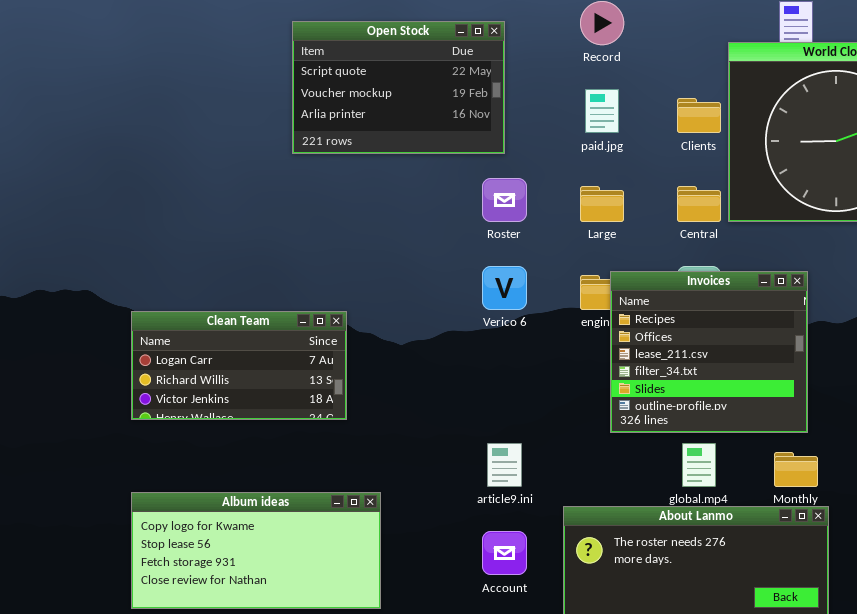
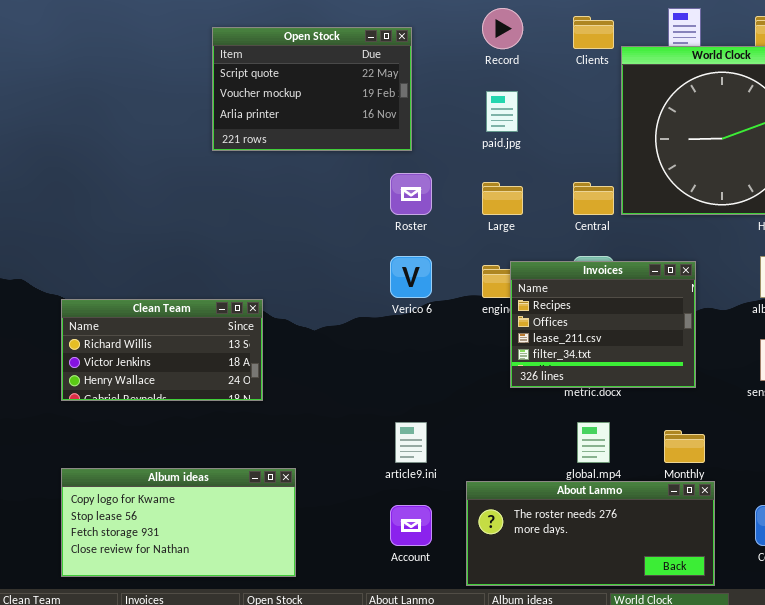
Clients: [677,98,721,133] -> [573,16,614,49], moved
Invoices: [610,271,808,433] -> [510,261,696,388], resized
Clean Team: [131,311,347,420] -> [61,299,263,401], scrolled down 1 row

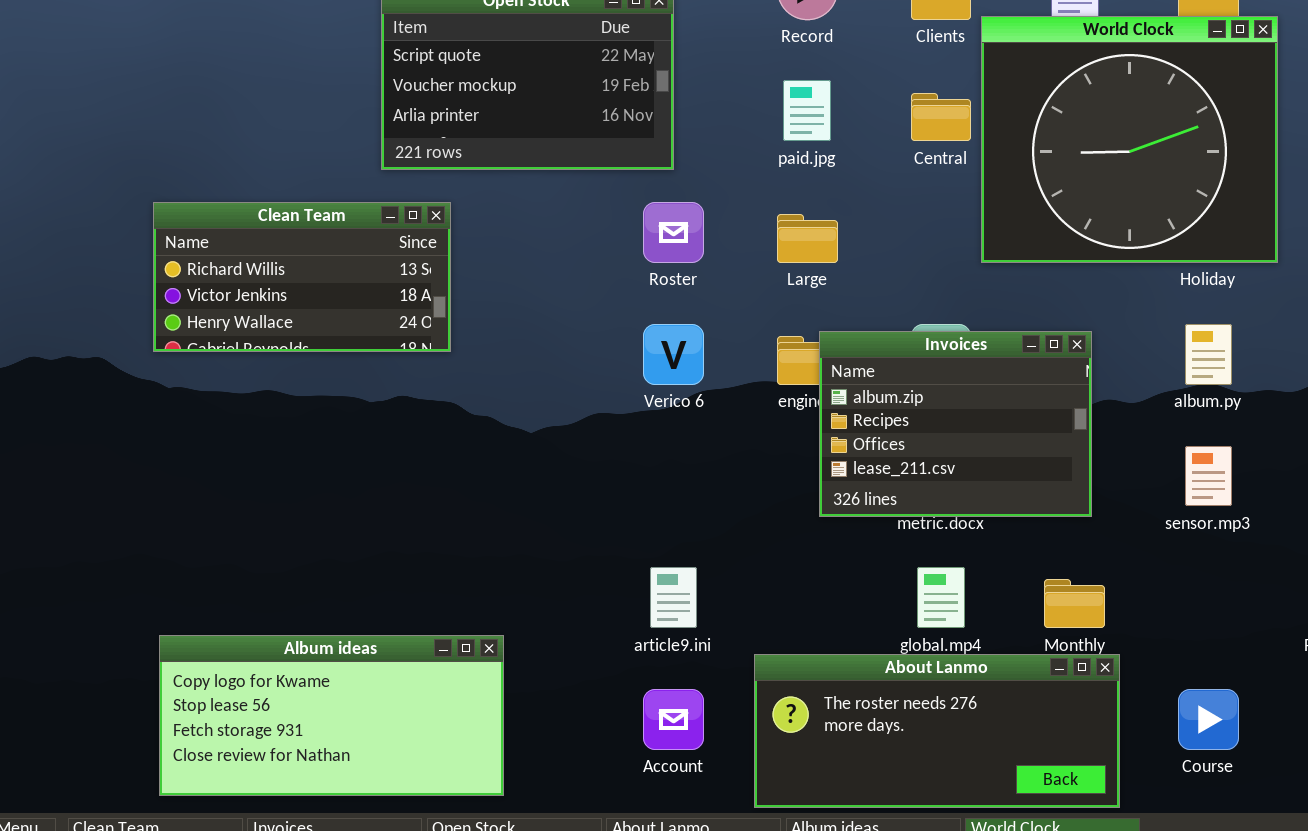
Central: [573,182,614,215] -> [911,93,971,141], moved
Invoices: [510,261,696,388] -> [819,331,1092,517], scrolled up 1 row
Clean Team: [61,299,263,401] -> [153,202,451,352], moved

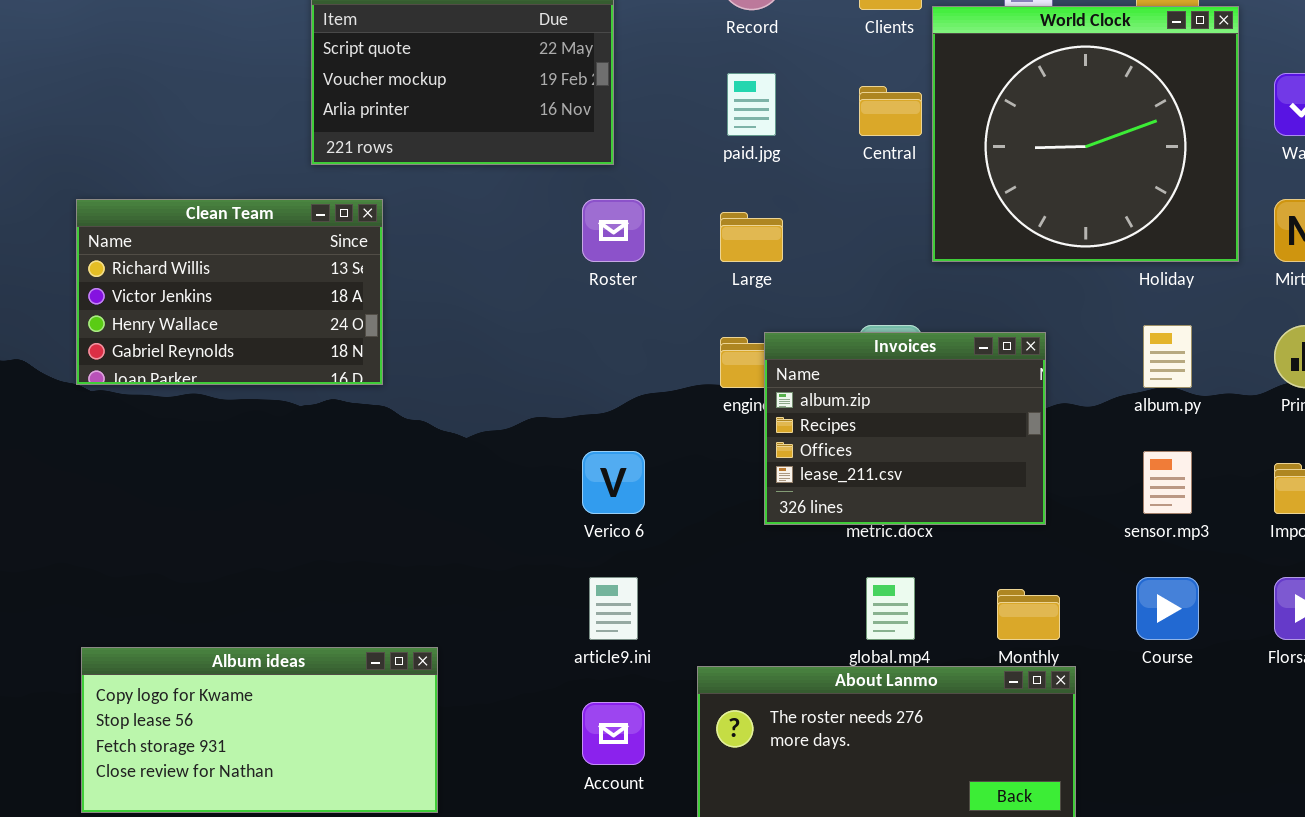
Clean Team: [153,202,451,352] -> [76,199,383,385], resized
Verico 6: [643,324,704,385] -> [582,451,645,514], moved
Course: [1178,689,1239,750] -> [1136,577,1199,640], moved

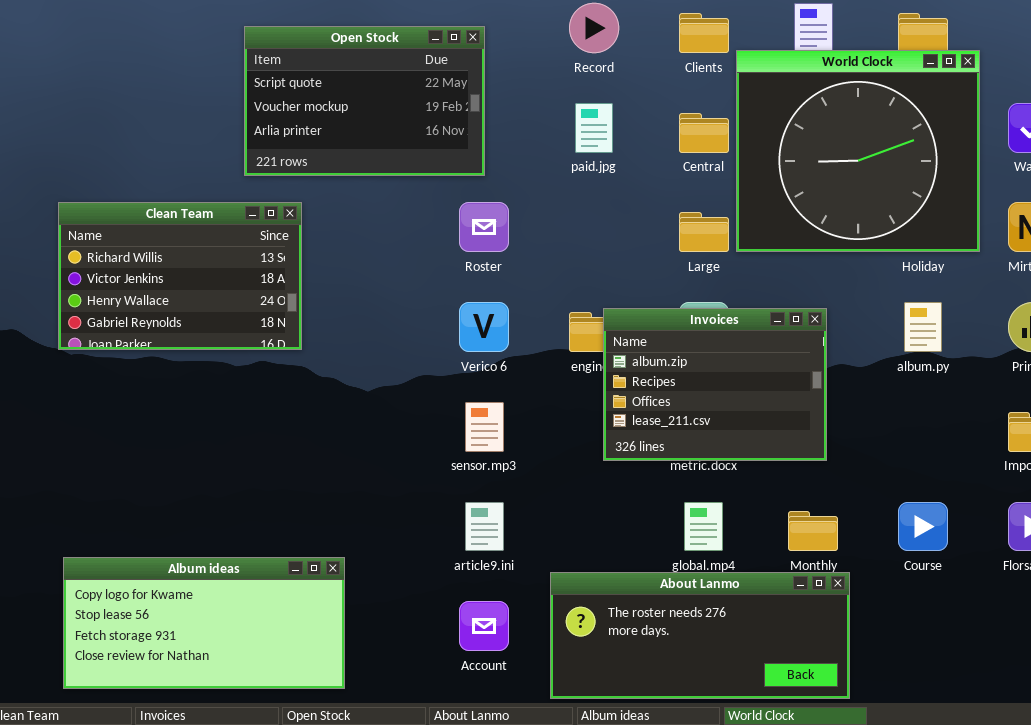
Large: [720,212,783,262] -> [679,212,729,252], moved
Verico 6: [582,451,645,514] -> [459,302,509,352], moved
sensor.mp3: [1143,451,1192,514] -> [465,402,504,452], moved

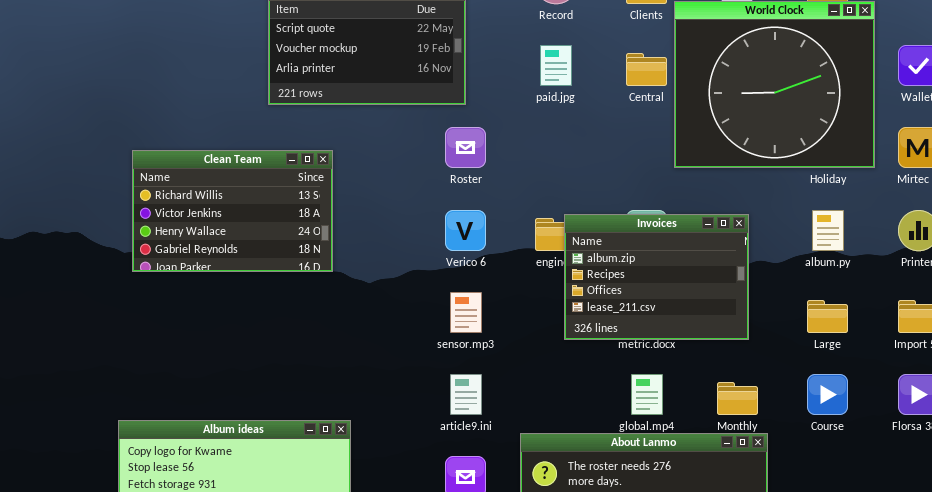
Clean Team: [58,202,302,350] -> [132,150,333,272], moved
Large: [679,212,729,252] -> [807,300,848,333], moved

